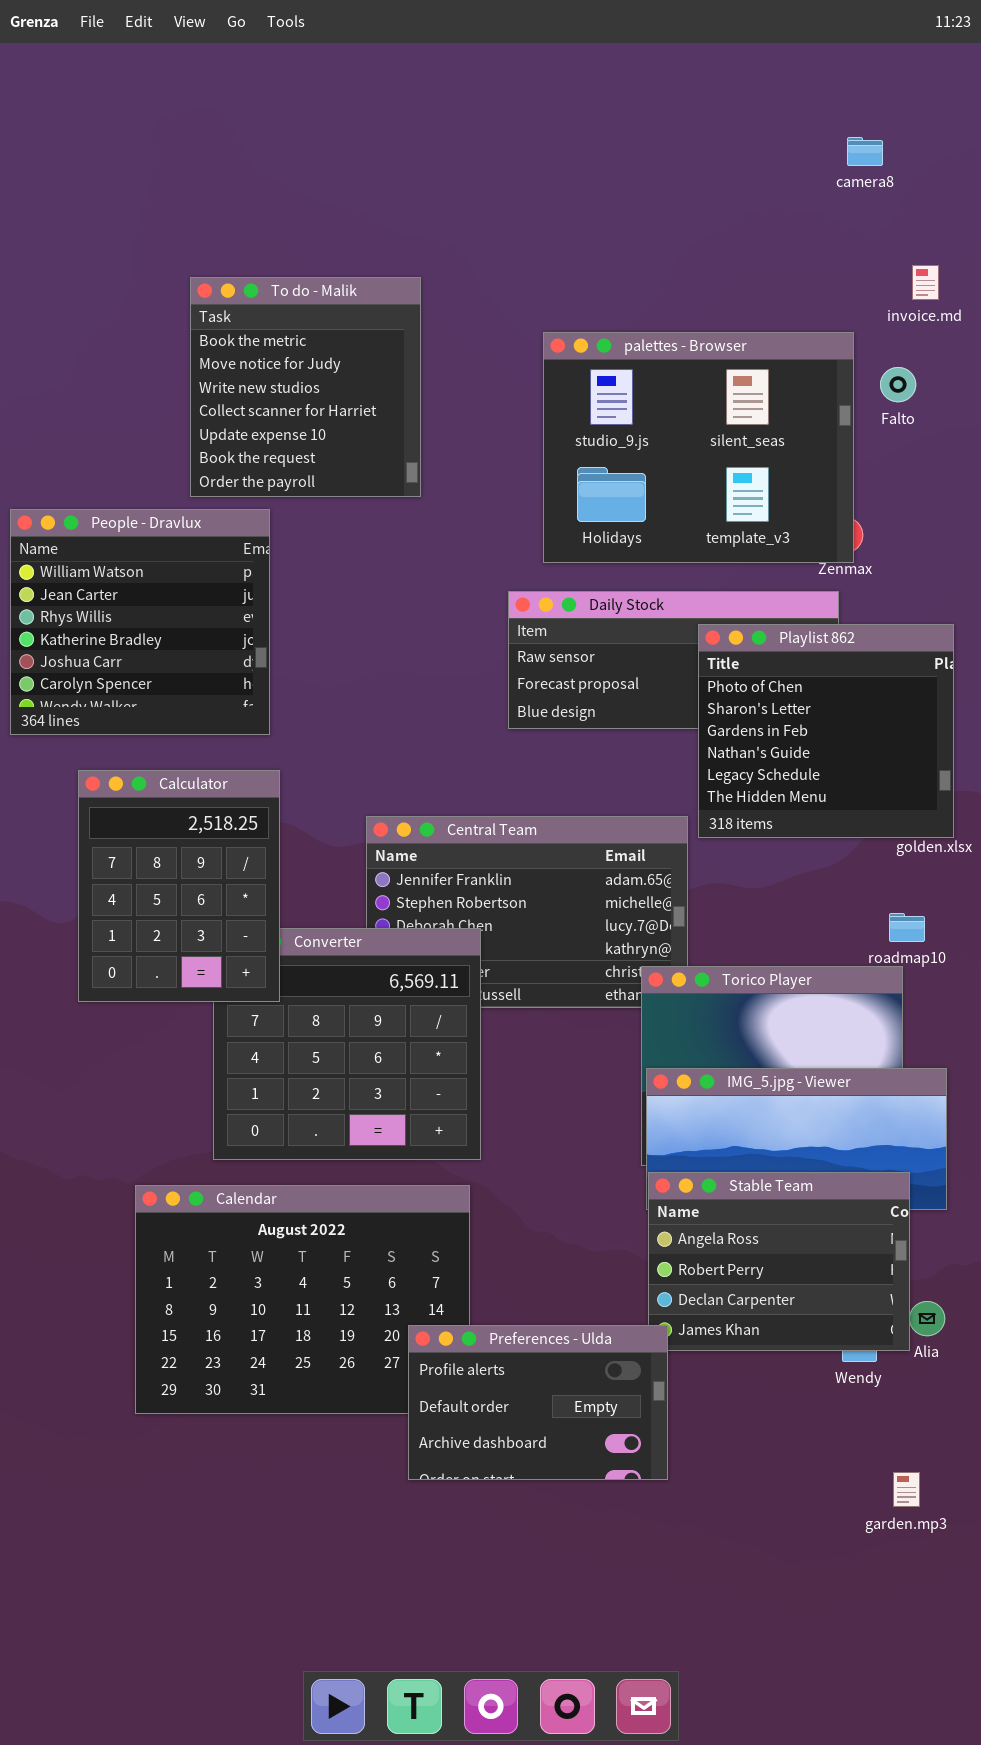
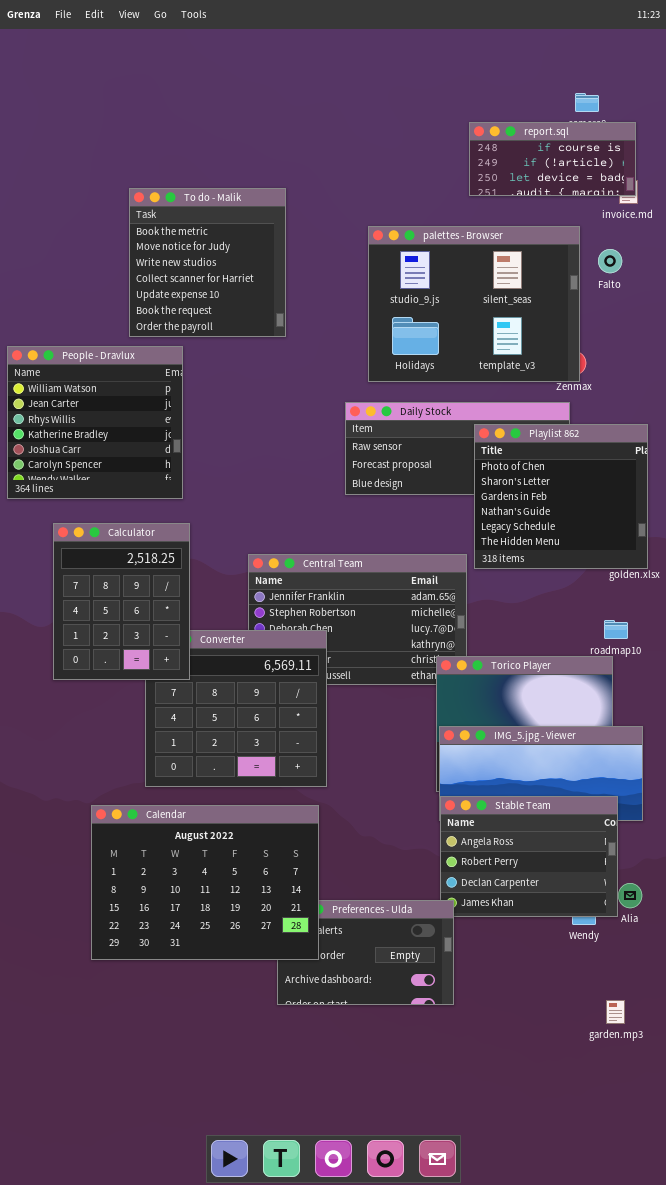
report.sql: none -> [469,122,636,196], opened
Calendar: [135,1185,470,1414] -> [91,805,319,960], raised

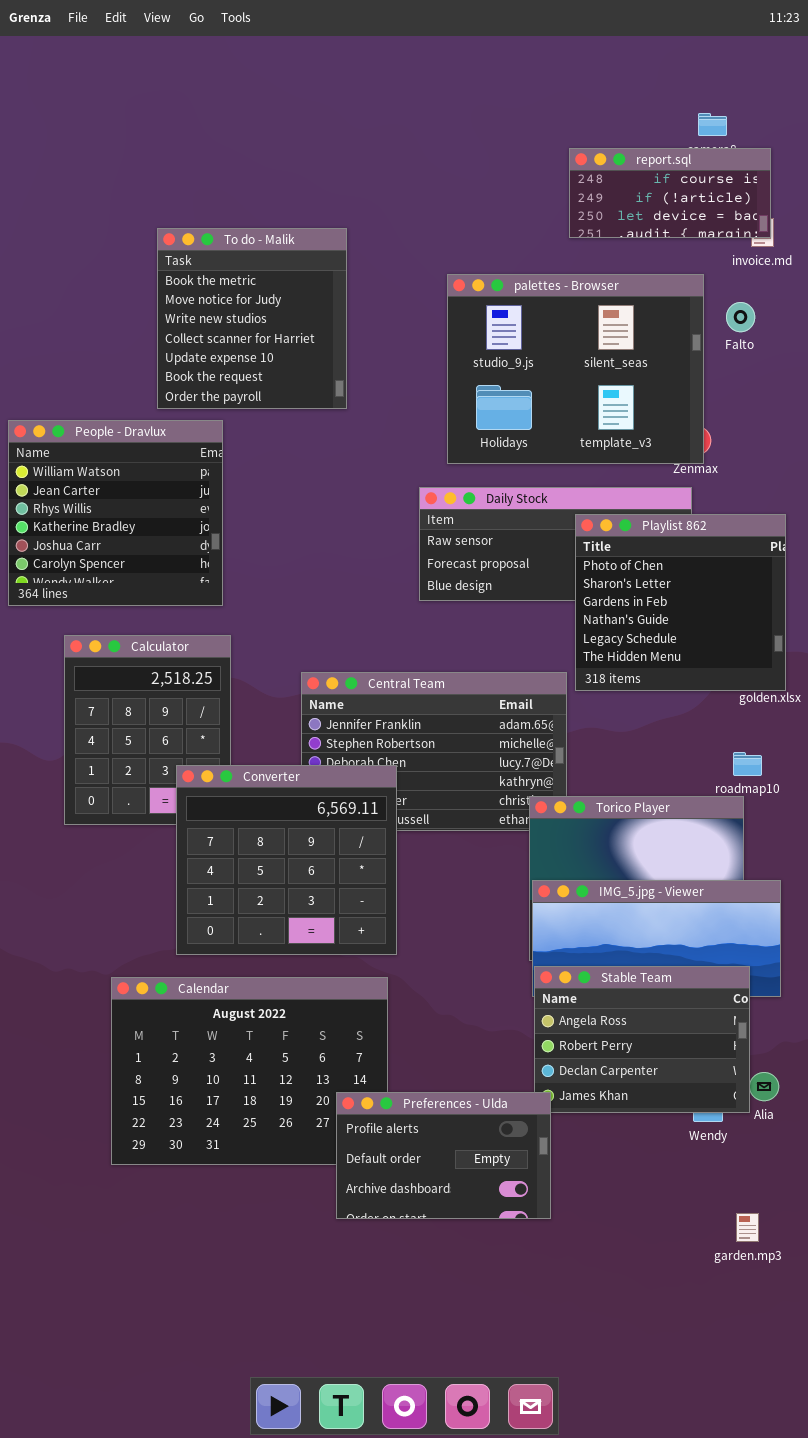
Converter: [145,630,327,787] -> [176,765,397,955], raised
Preferences - Ulda: [277,900,454,1005] -> [336,1092,551,1219], raised

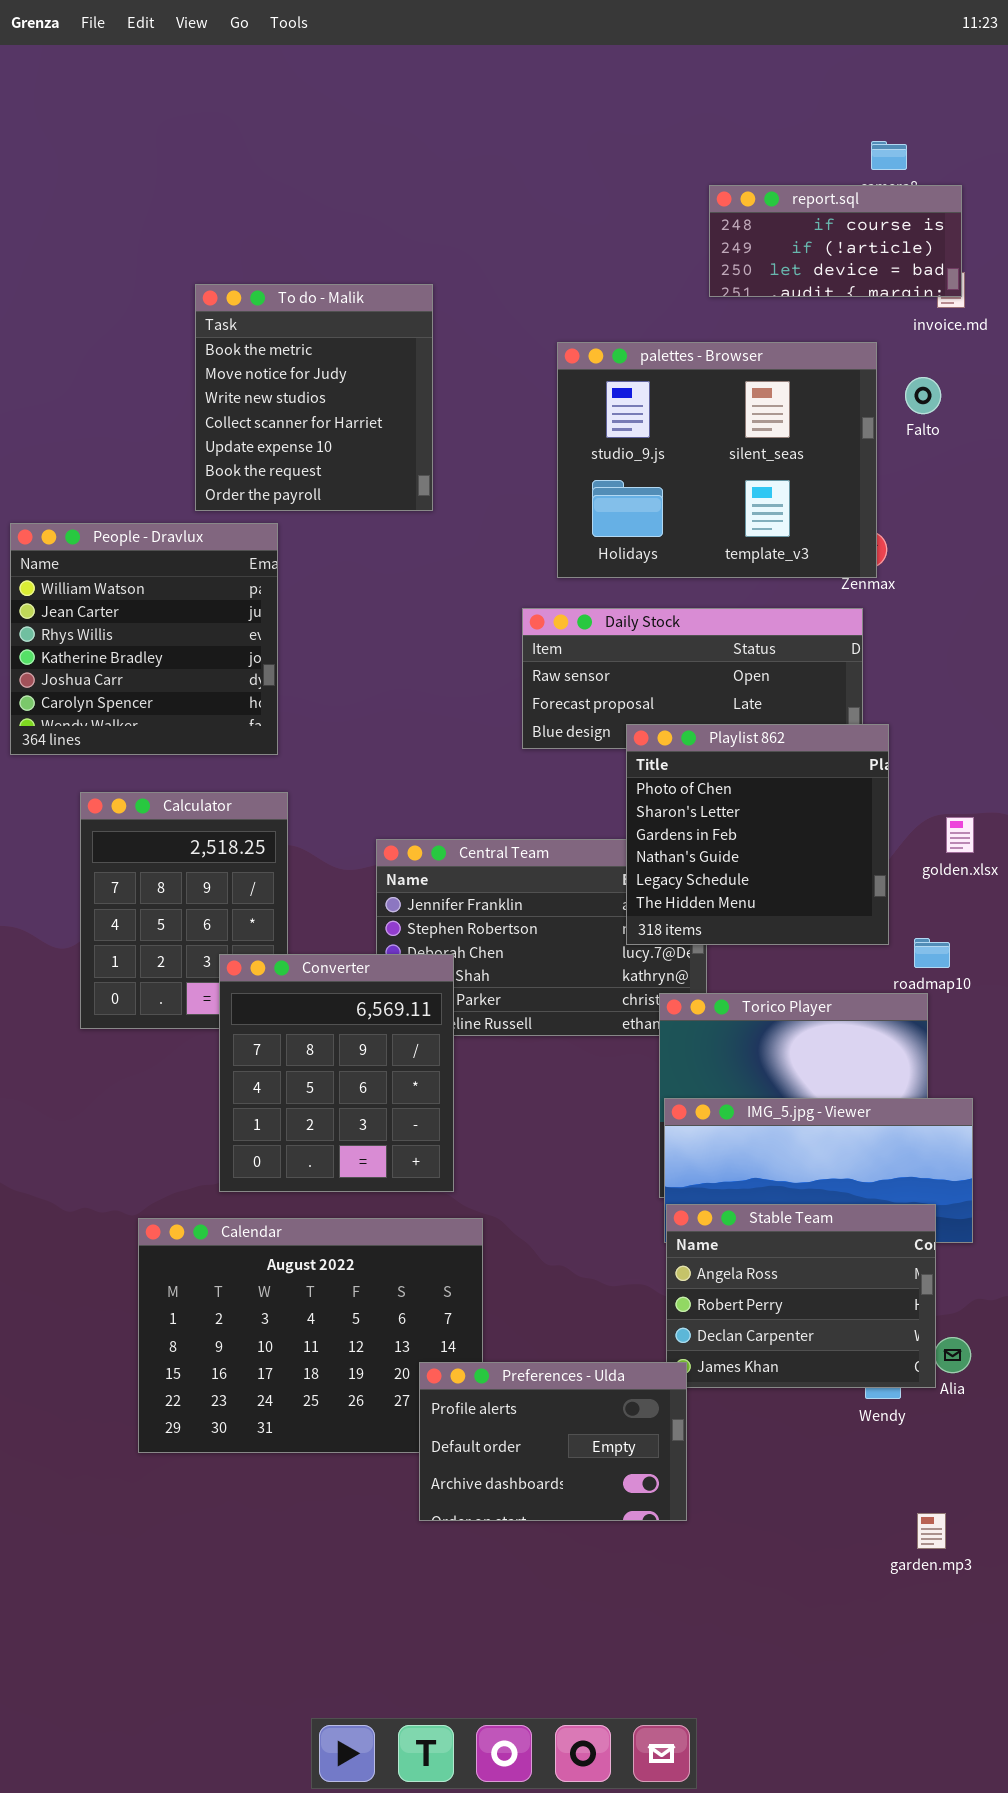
Playlist 862: [575,514,786,691] -> [626,724,889,945], moved
Converter: [176,765,397,955] -> [219,954,454,1192], resized

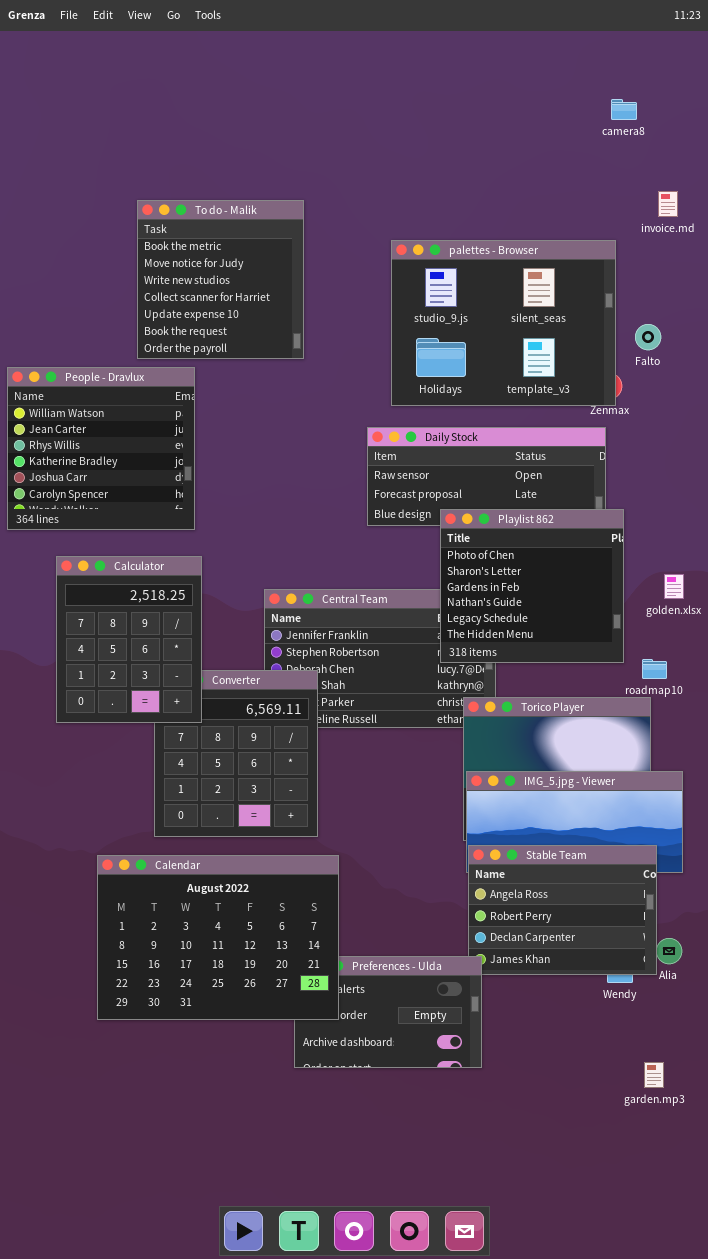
report.sql: [709,185,962,297] -> none, closed
Falto: [905,377,941,414] -> [635,324,661,350], moved
Calculator: [80,792,288,1029] -> [56,556,202,723], raised
Calendar: [138,1218,483,1453] -> [97,855,339,1020], raised

